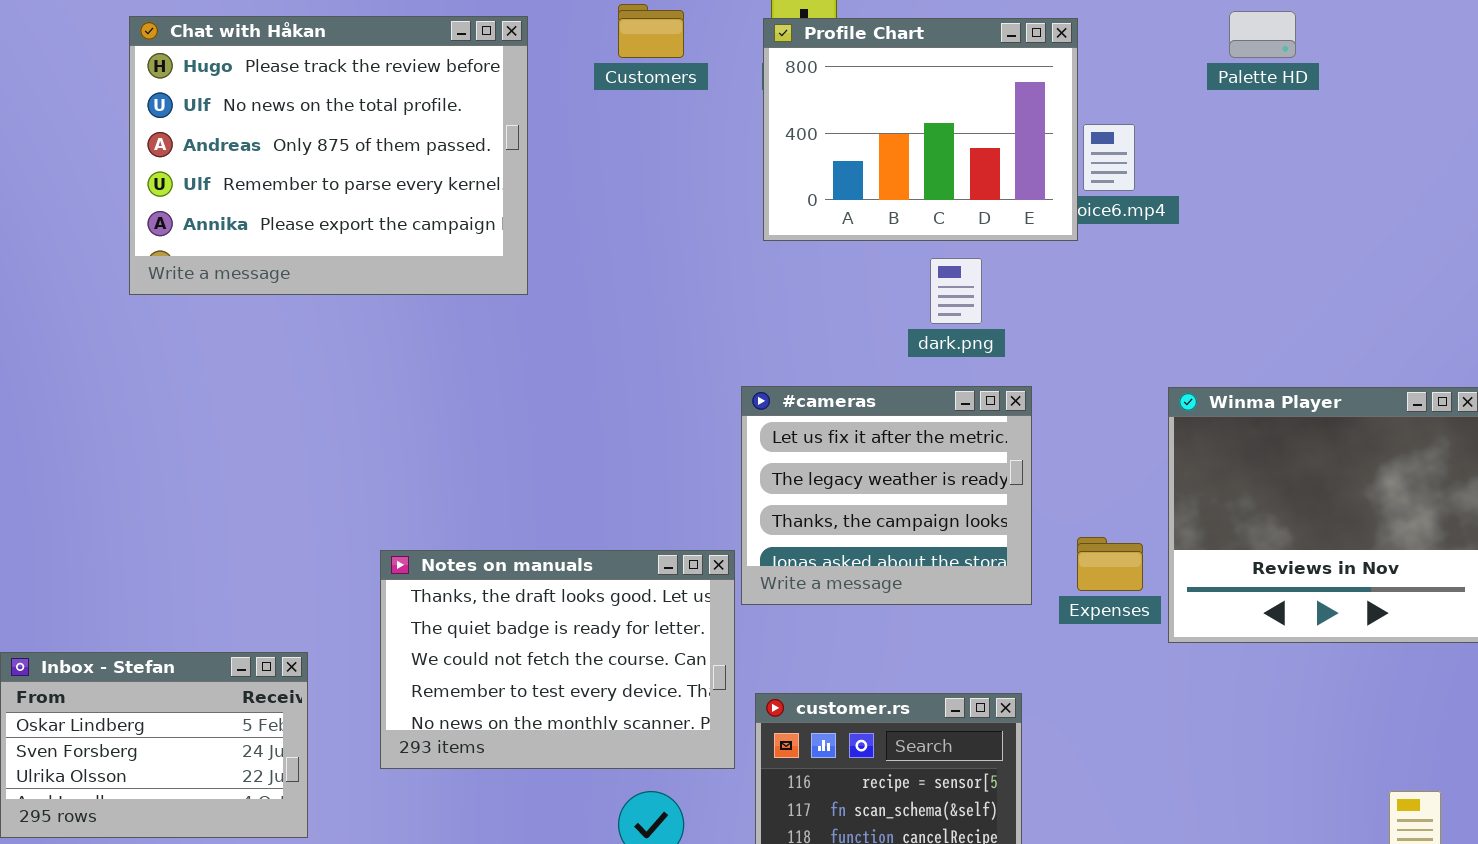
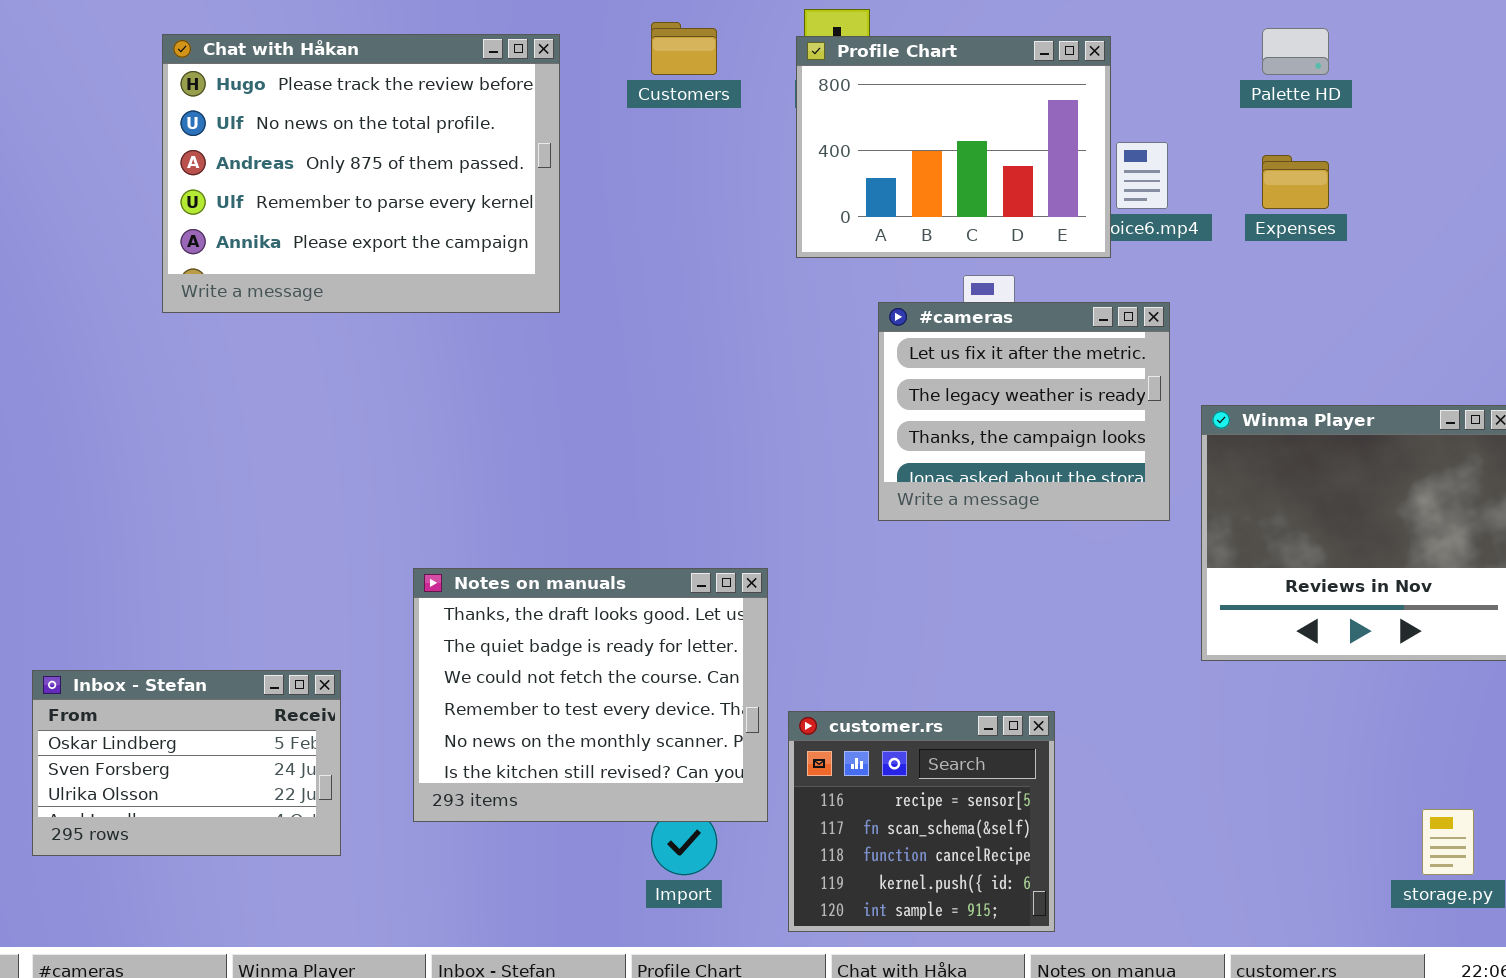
#cameras: [741,386,1032,605] -> [878,302,1170,521], moved
Expenses: [1077,537,1143,591] -> [1262,155,1329,209], moved
Notes on manuals: [380,550,735,769] -> [413,568,768,822], resized

